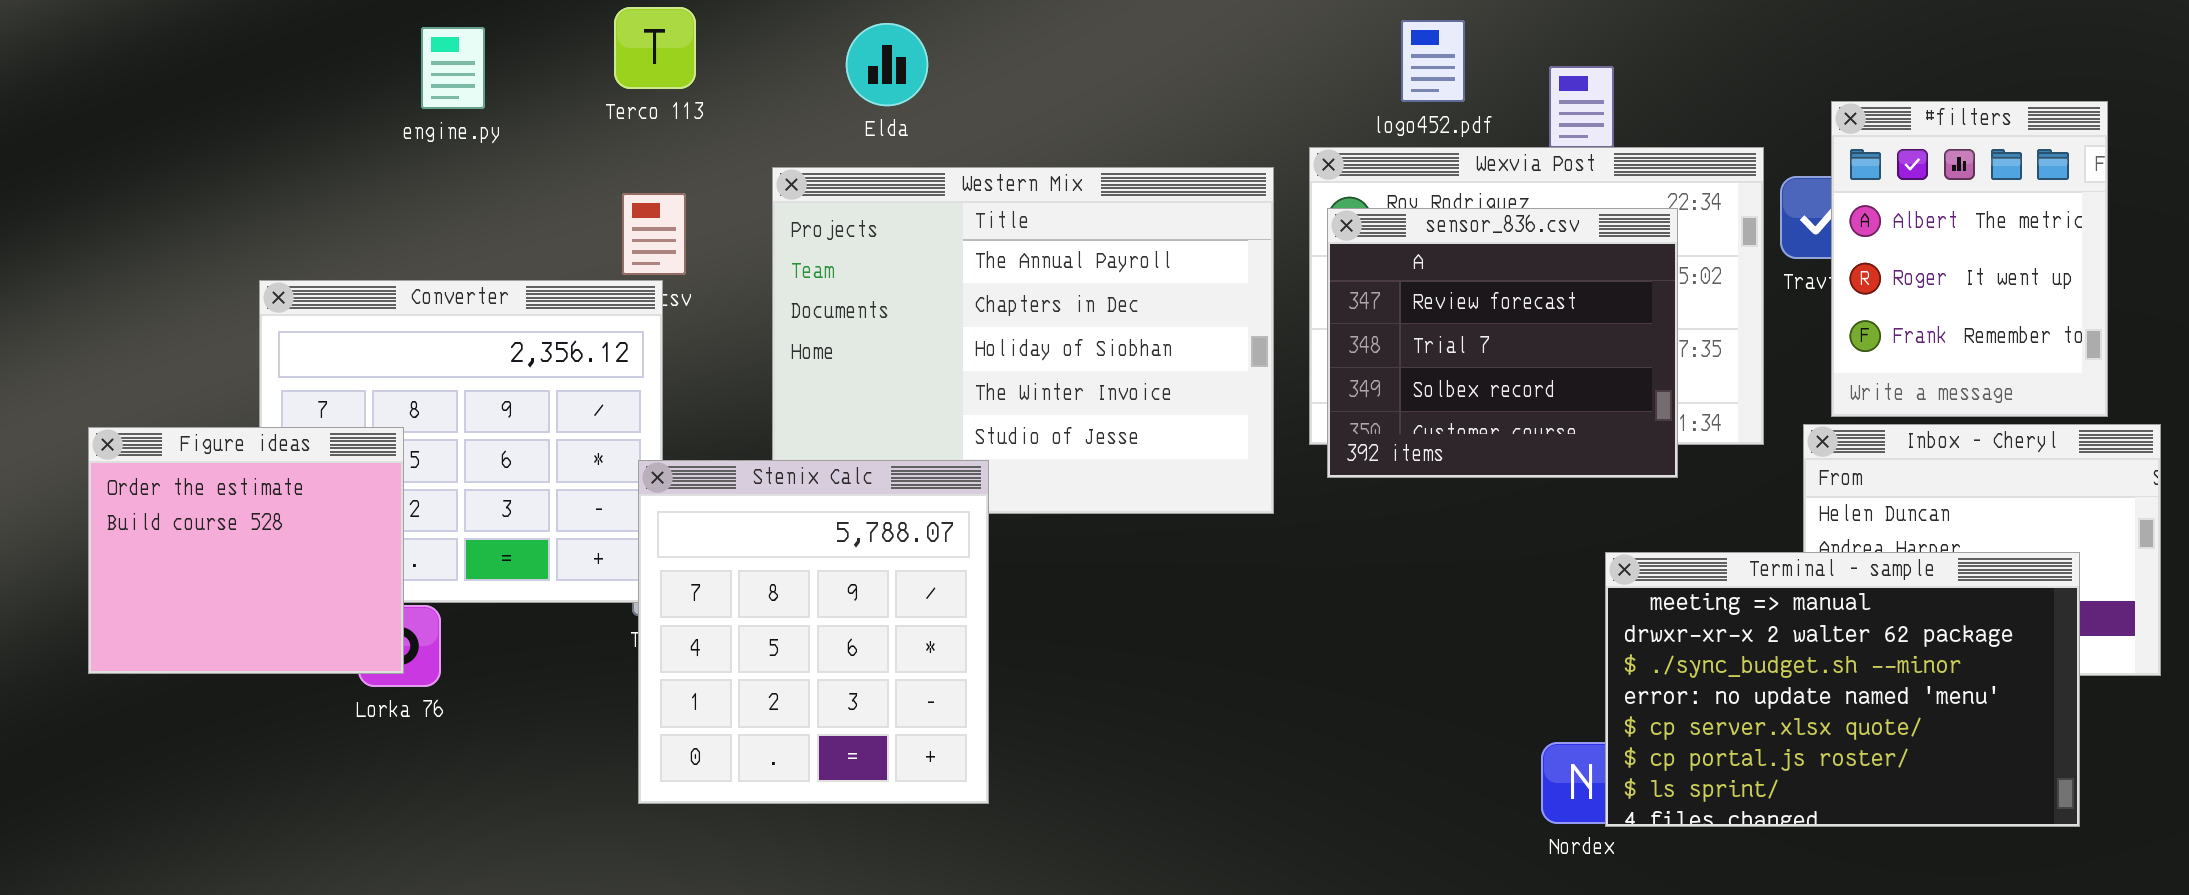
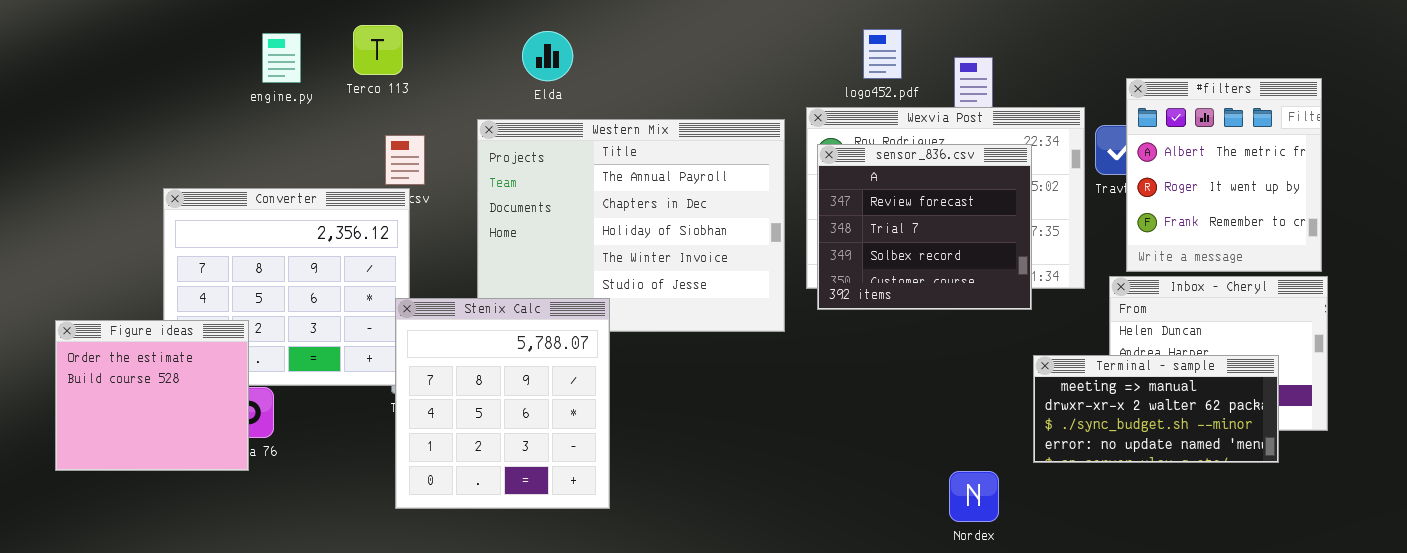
Terco 113: [614,7,696,89] -> [353,25,403,75], moved
#filters: [1831,101,2108,417] -> [1126,78,1322,272], resized
Figure ideas: [88,427,404,674] -> [55,320,249,471], moved
Terminal - sample: [1605,552,2080,827] -> [1033,355,1279,463], resized

